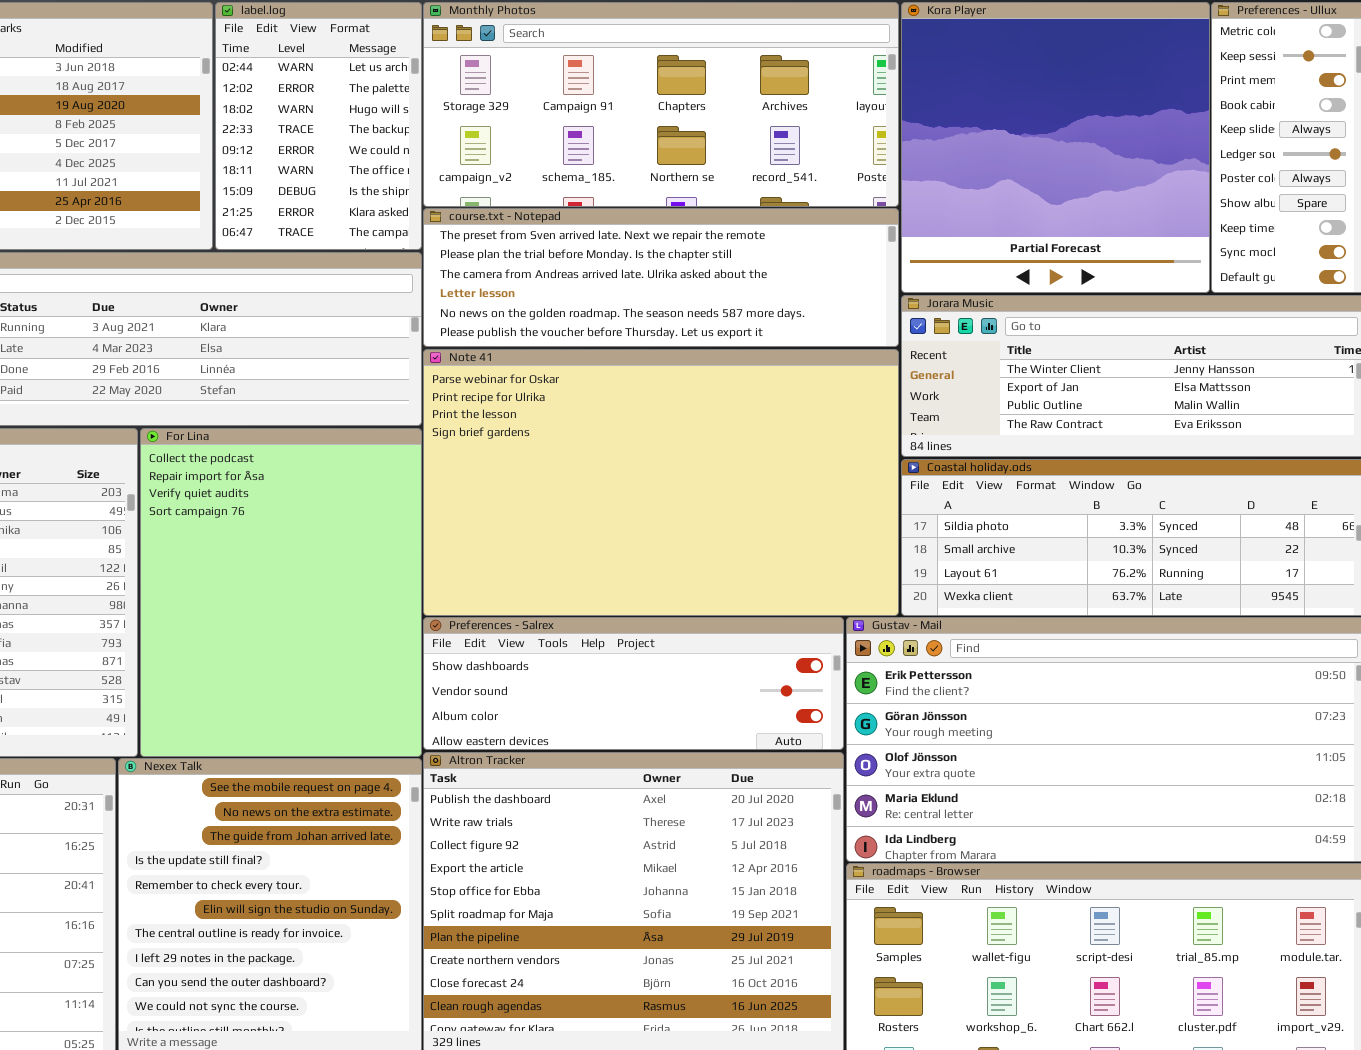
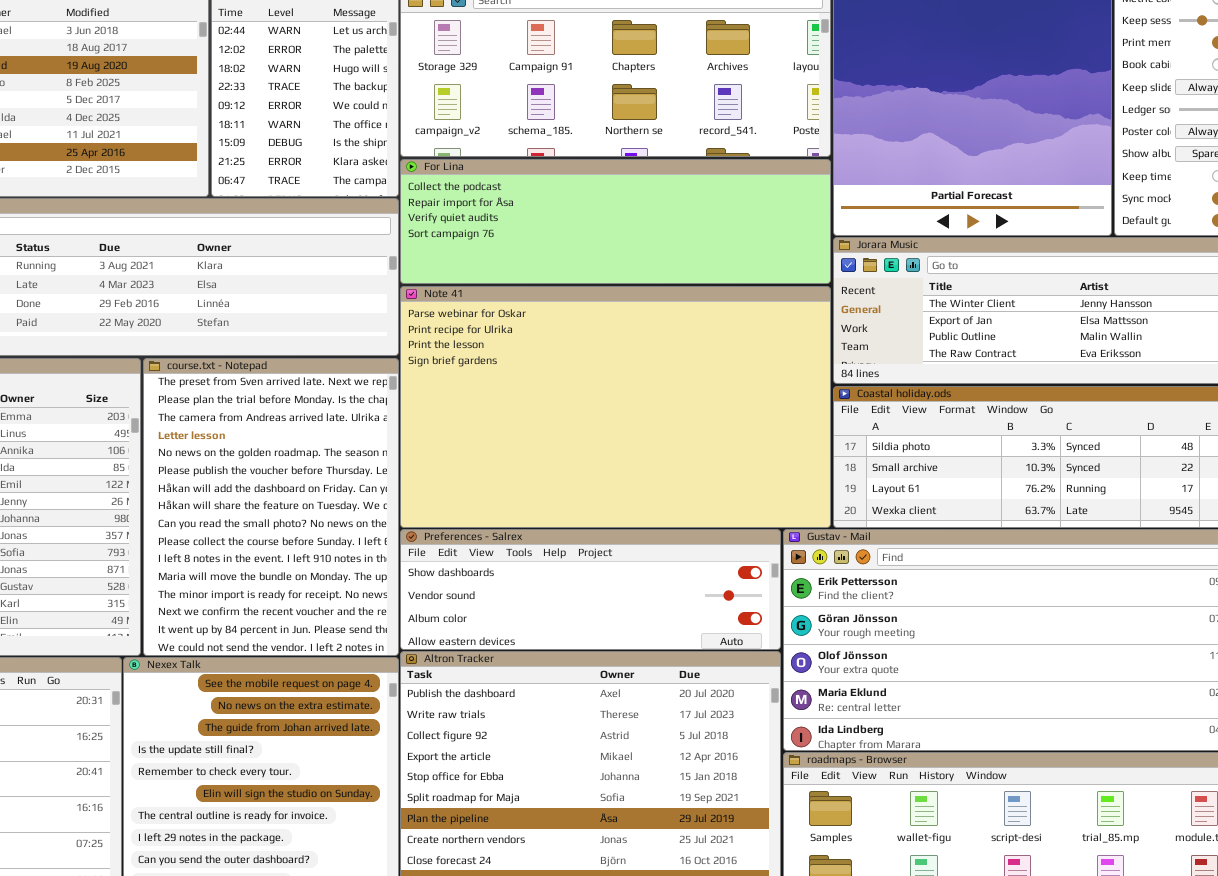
course.txt - Notepad: [423,208,899,347] -> [143,358,399,656], moved, resized
For Lina: [140,428,422,757] -> [400,159,831,284], moved, resized

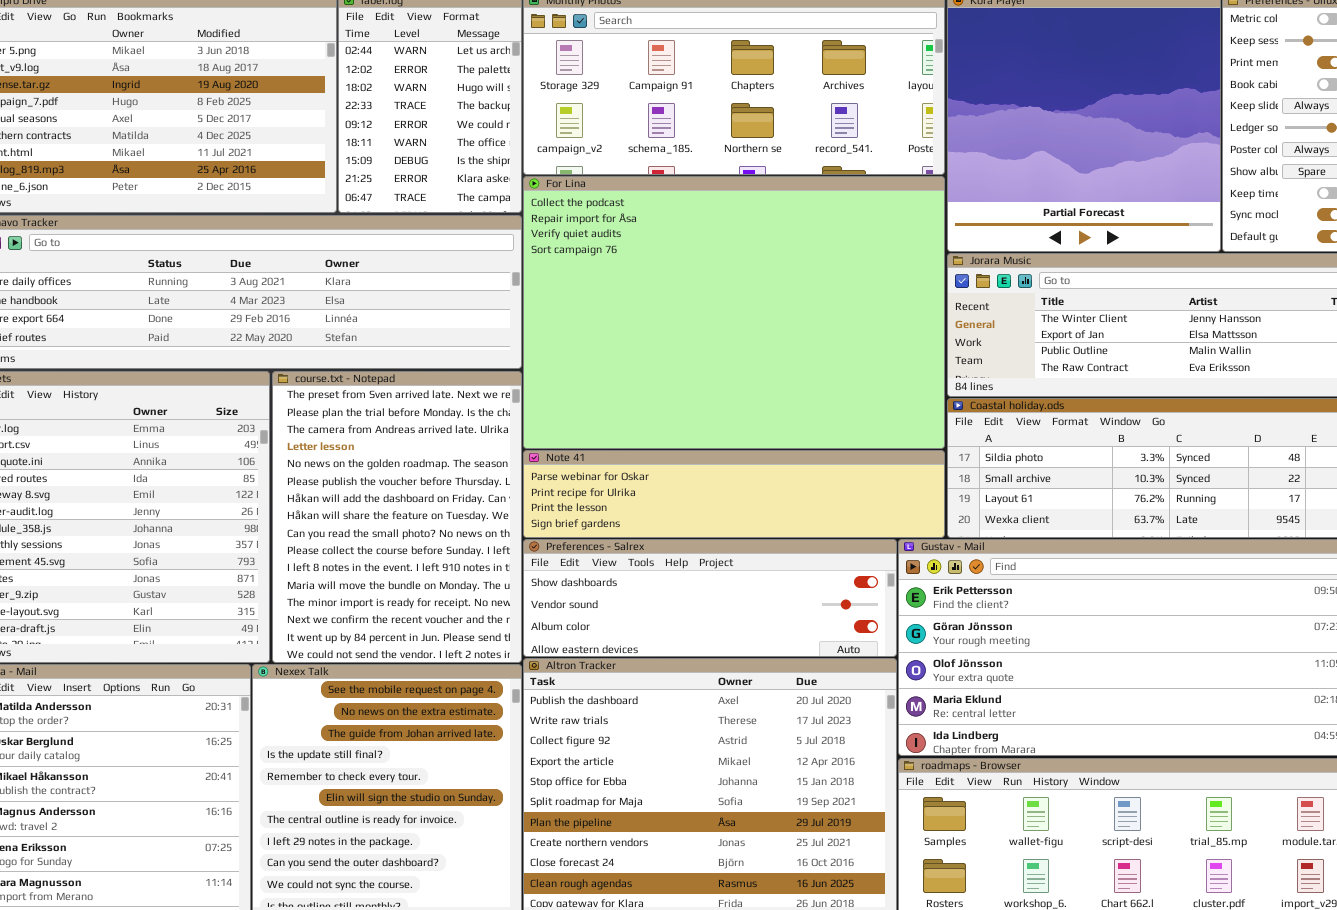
For Lina: [400,159,831,284] -> [523,176,945,449], resized
Note 41: [400,286,831,528] -> [523,450,945,538], resized

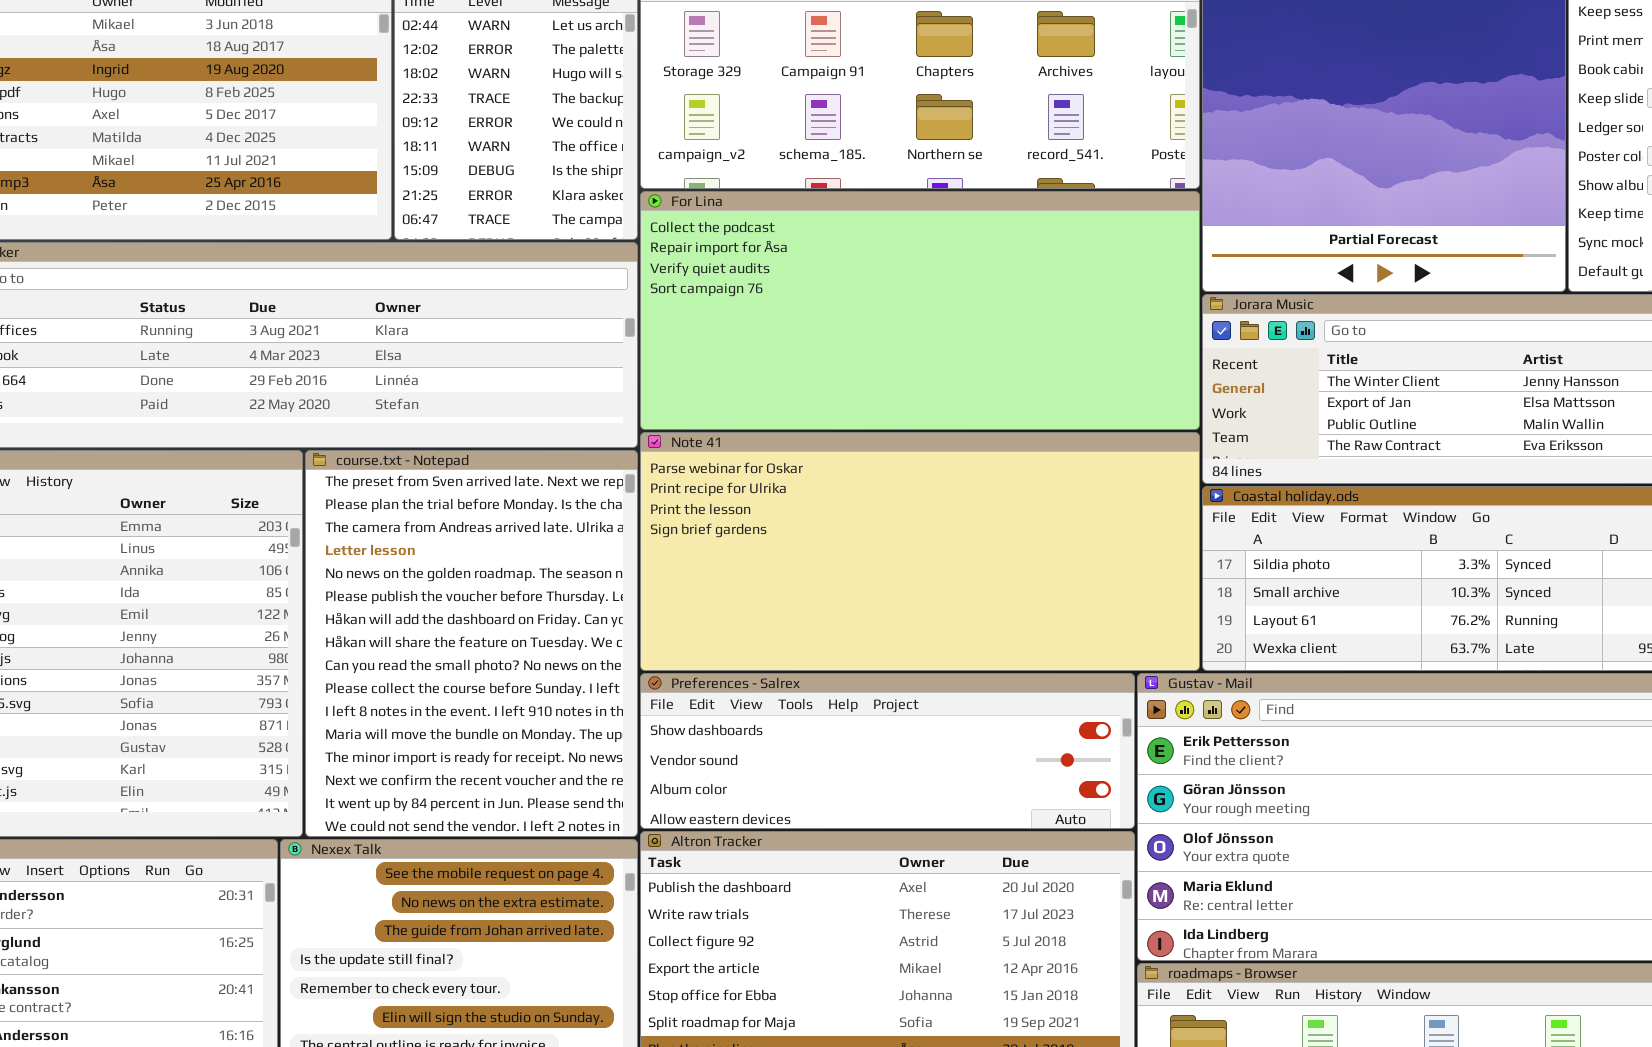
For Lina: [523,176,945,449] -> [640,191,1200,430], resized
Note 41: [523,450,945,538] -> [640,432,1200,671], resized

